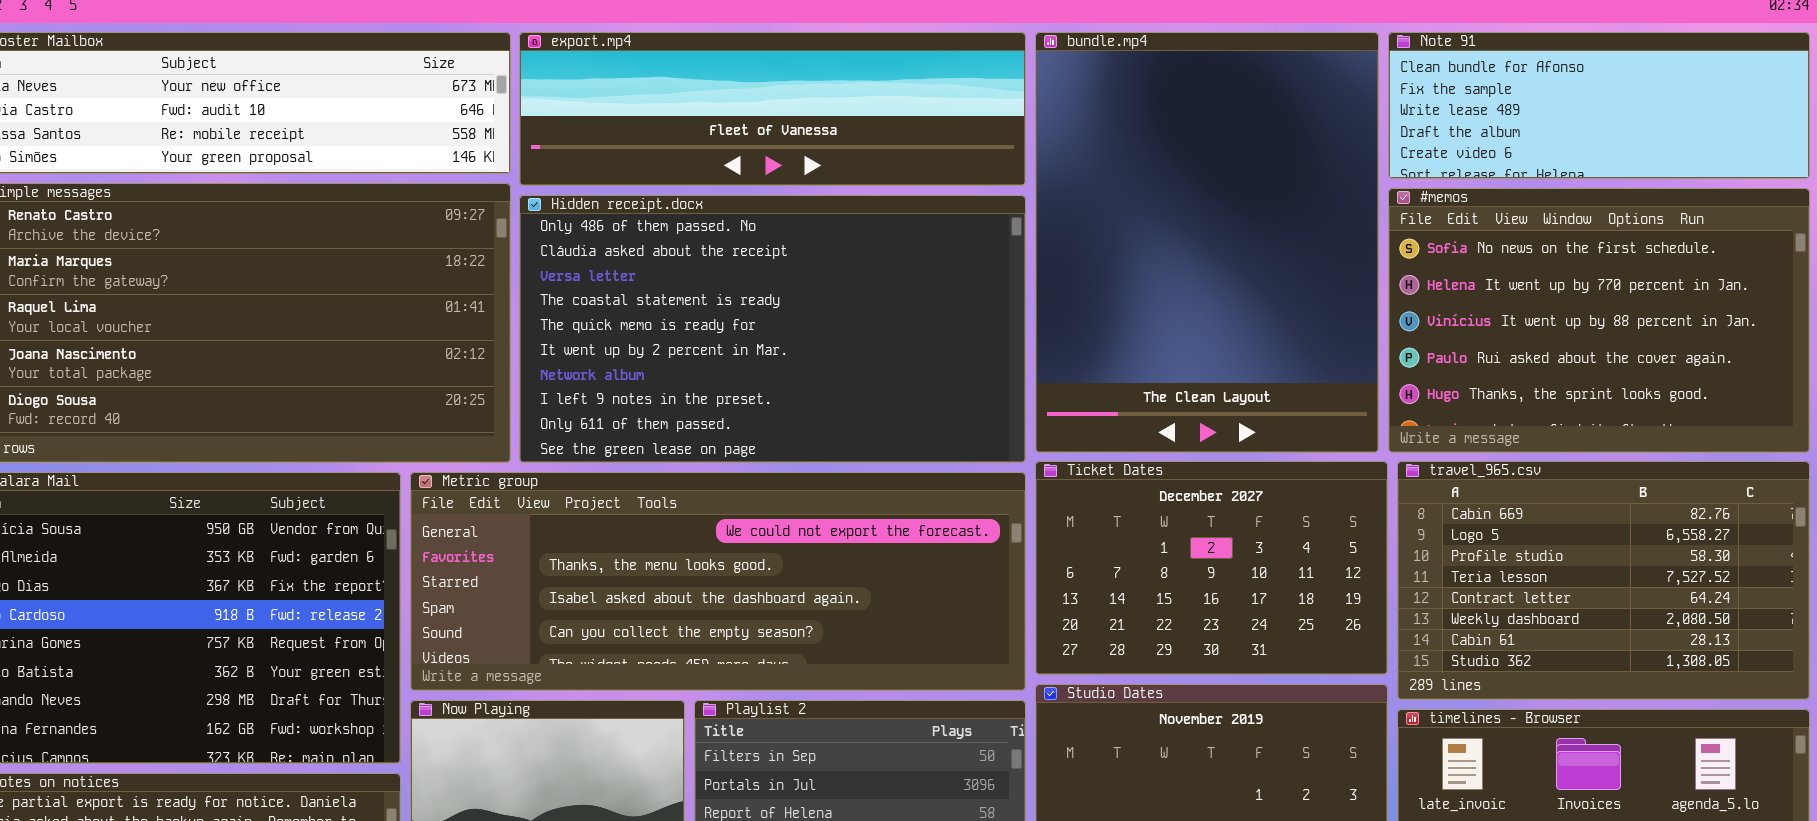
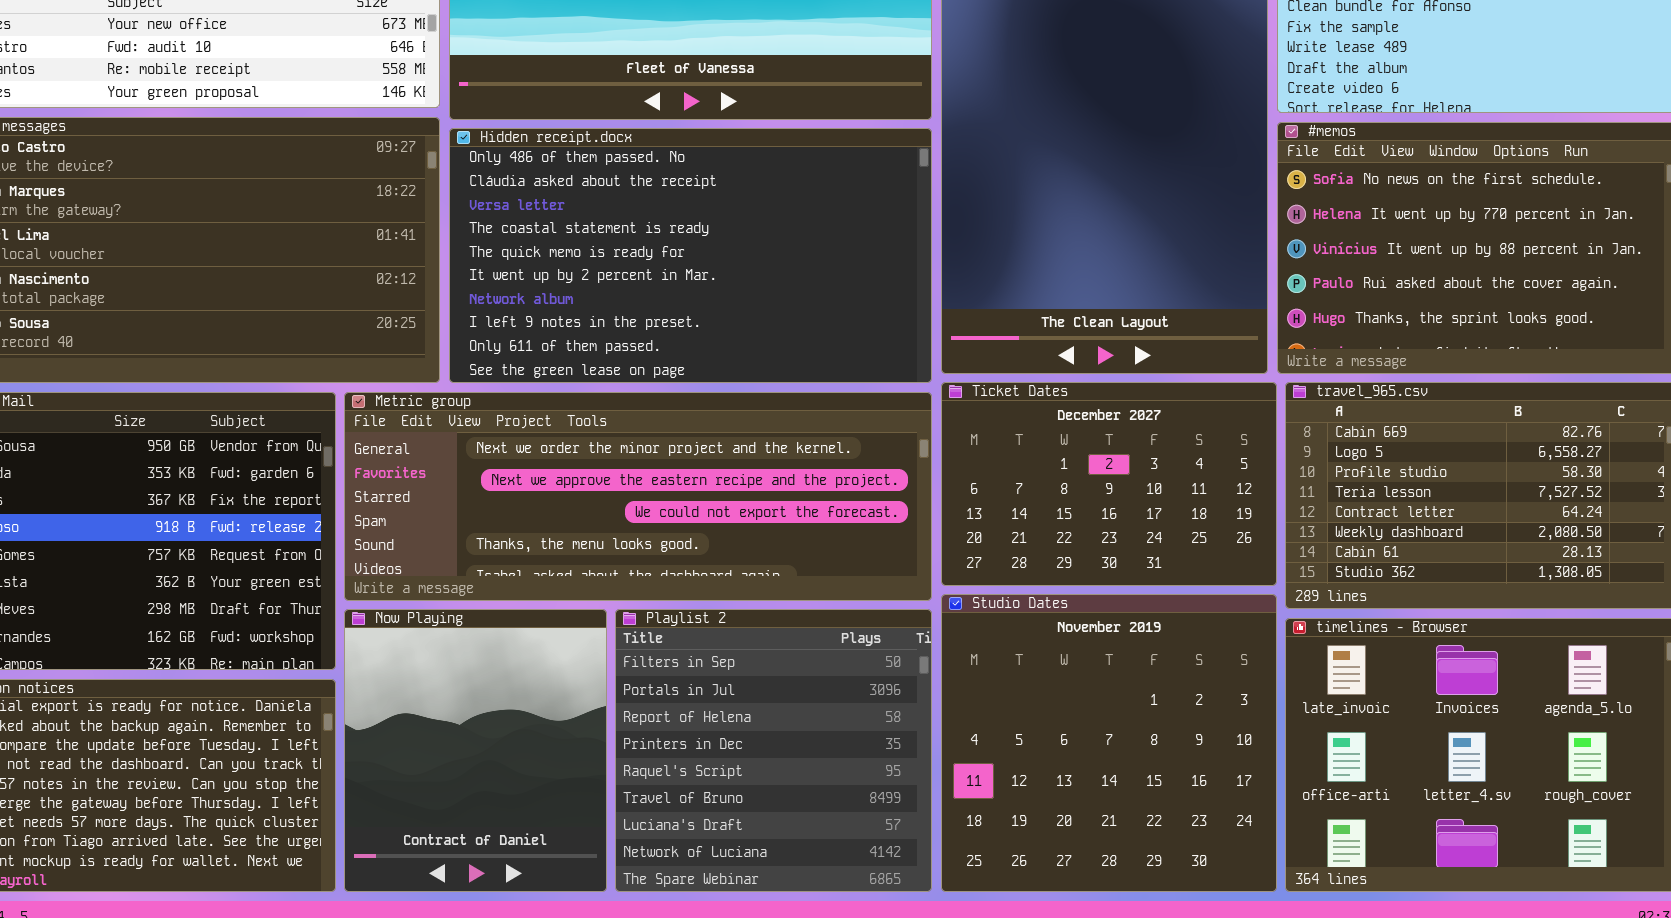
Metric group: [410,472,1026,691] -> [344,392,932,601], scrolled up 2 rows

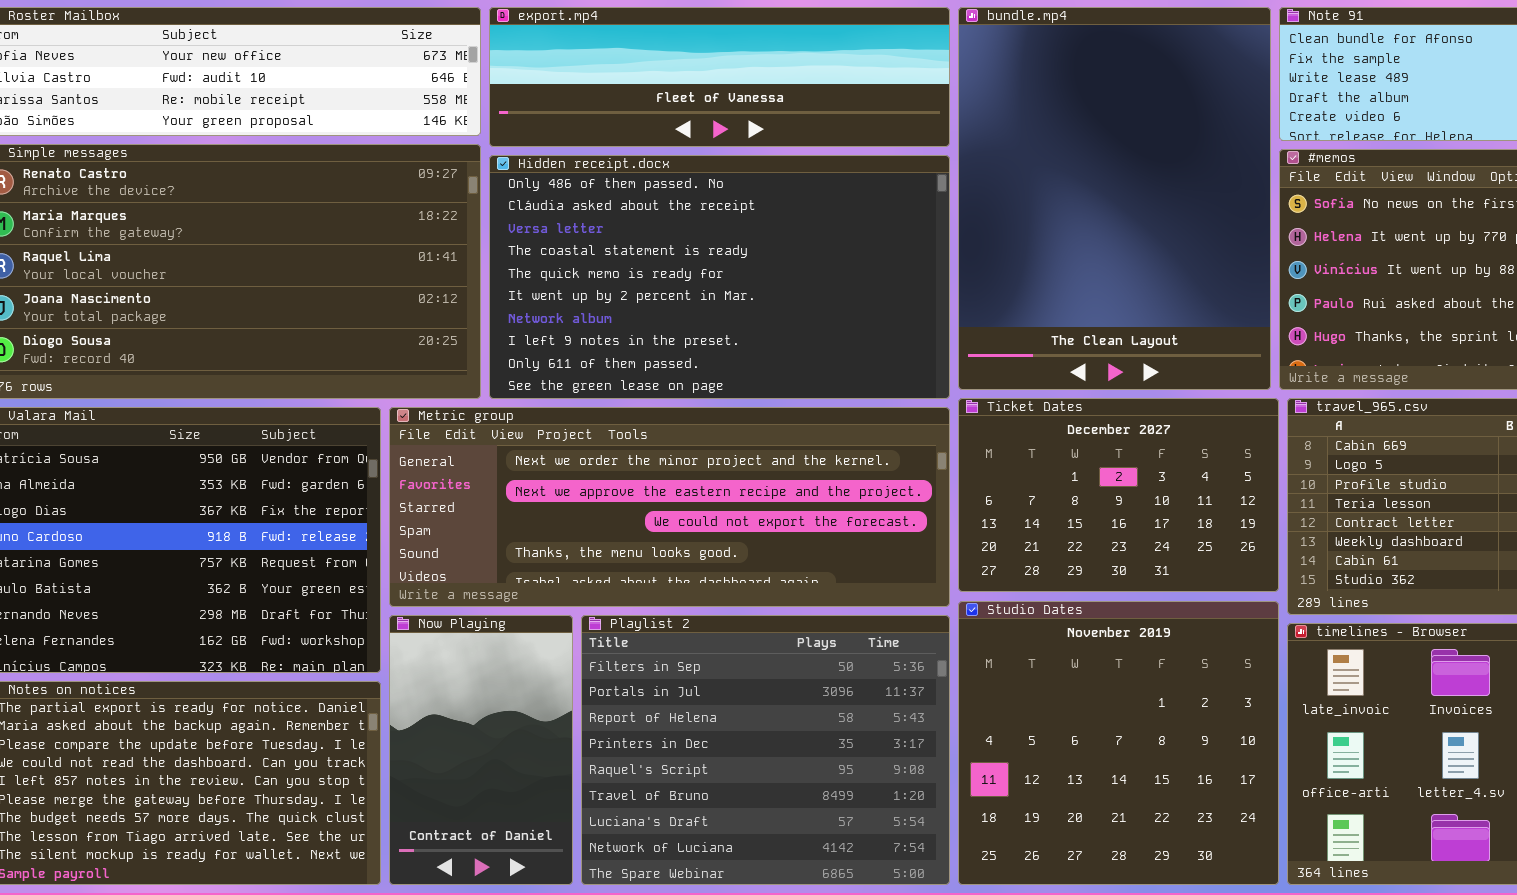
Now Playing: [344,609,607,892] -> [389,615,573,885], resized
Playlist 2: [615,609,932,892] -> [581,615,950,885], resized

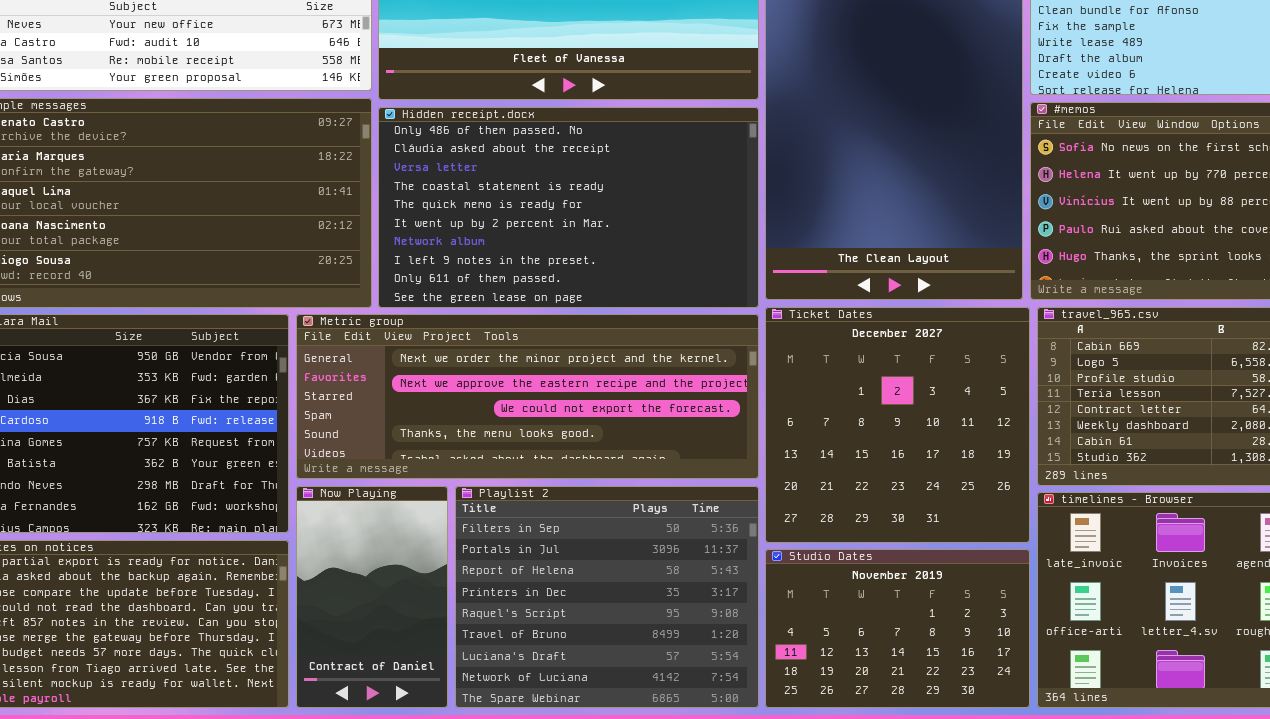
Ticket Dates: [958,398,1279,592] -> [765,307,1030,543], resized
Studio Dates: [958,601,1279,885] -> [765,549,1030,708], resized

